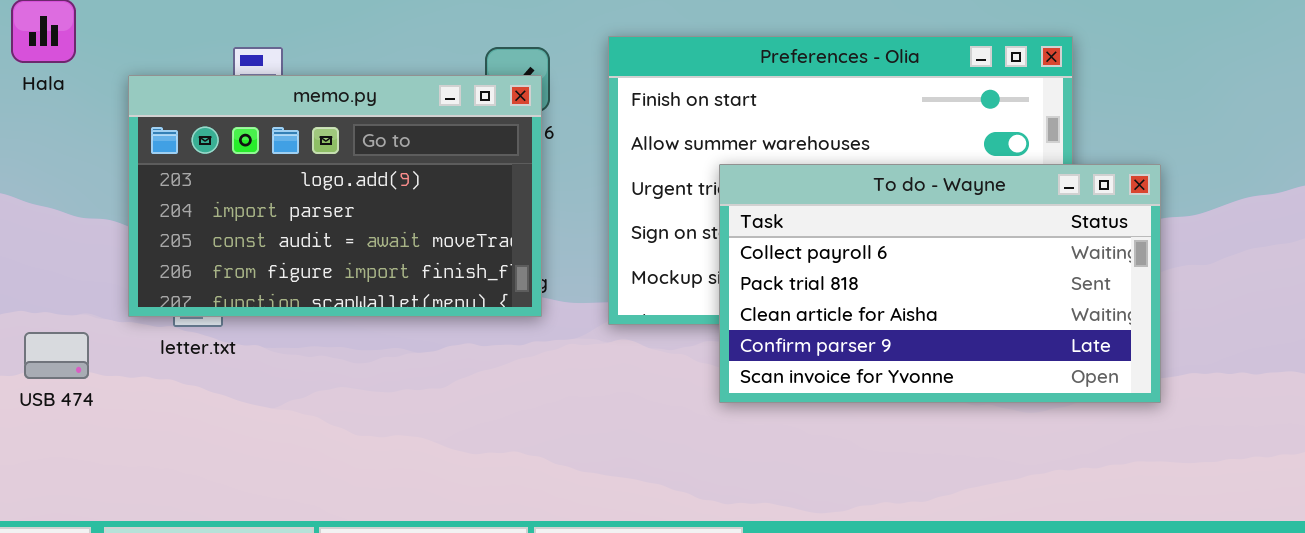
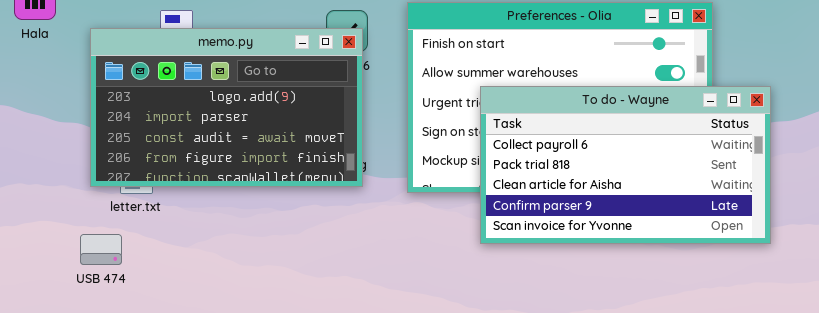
USB 474: [24,332,89,379] -> [80,234,122,265], moved

